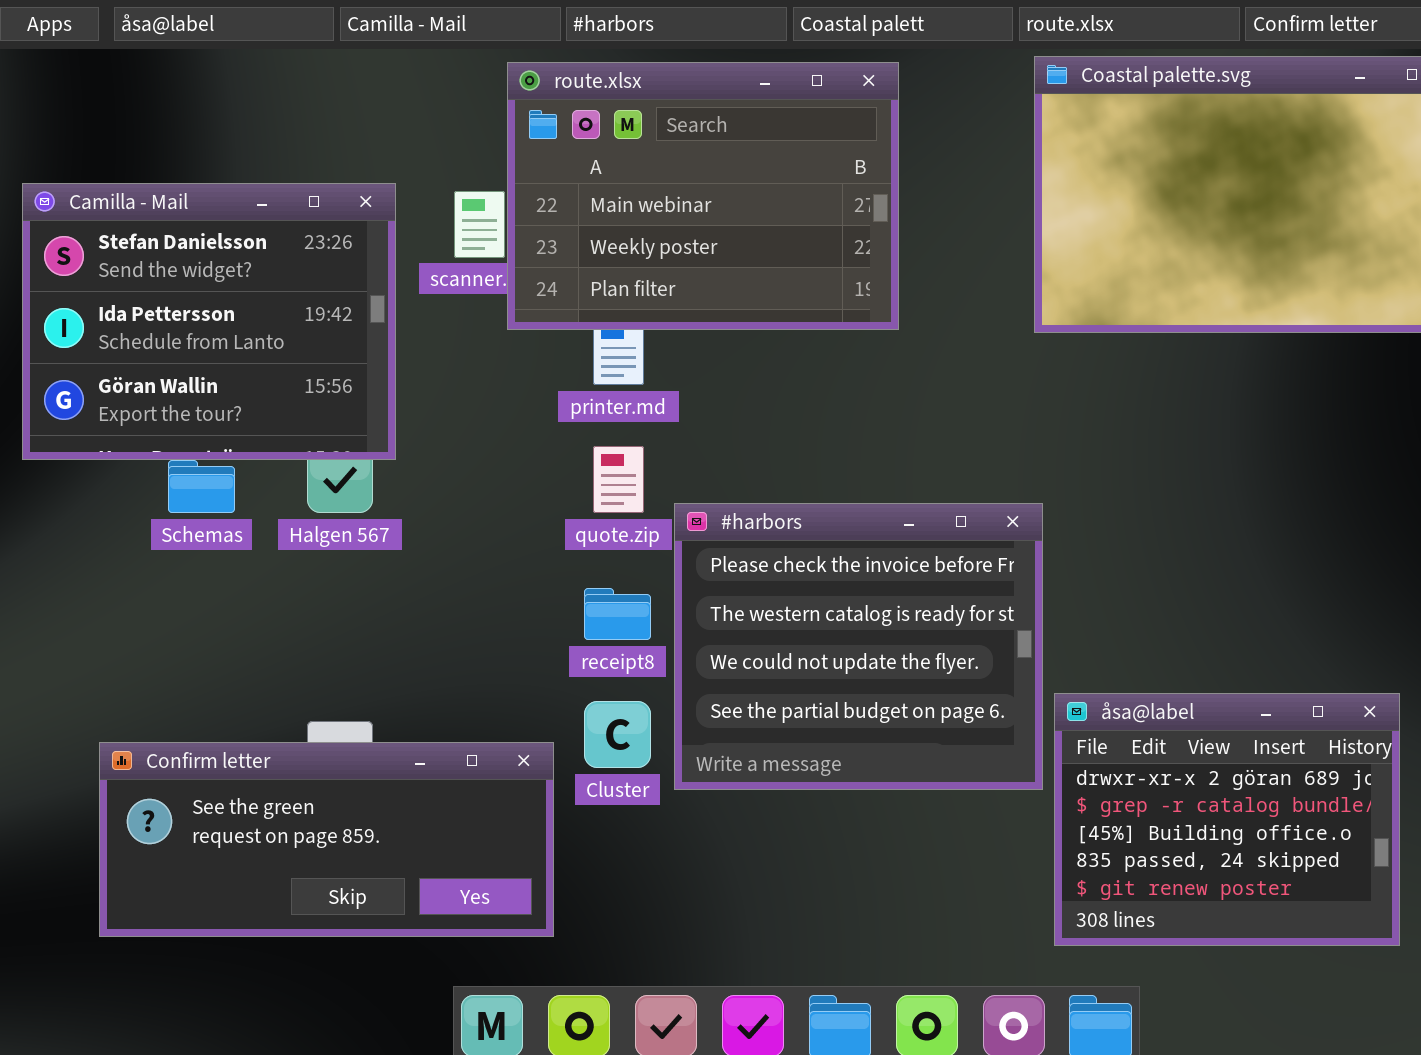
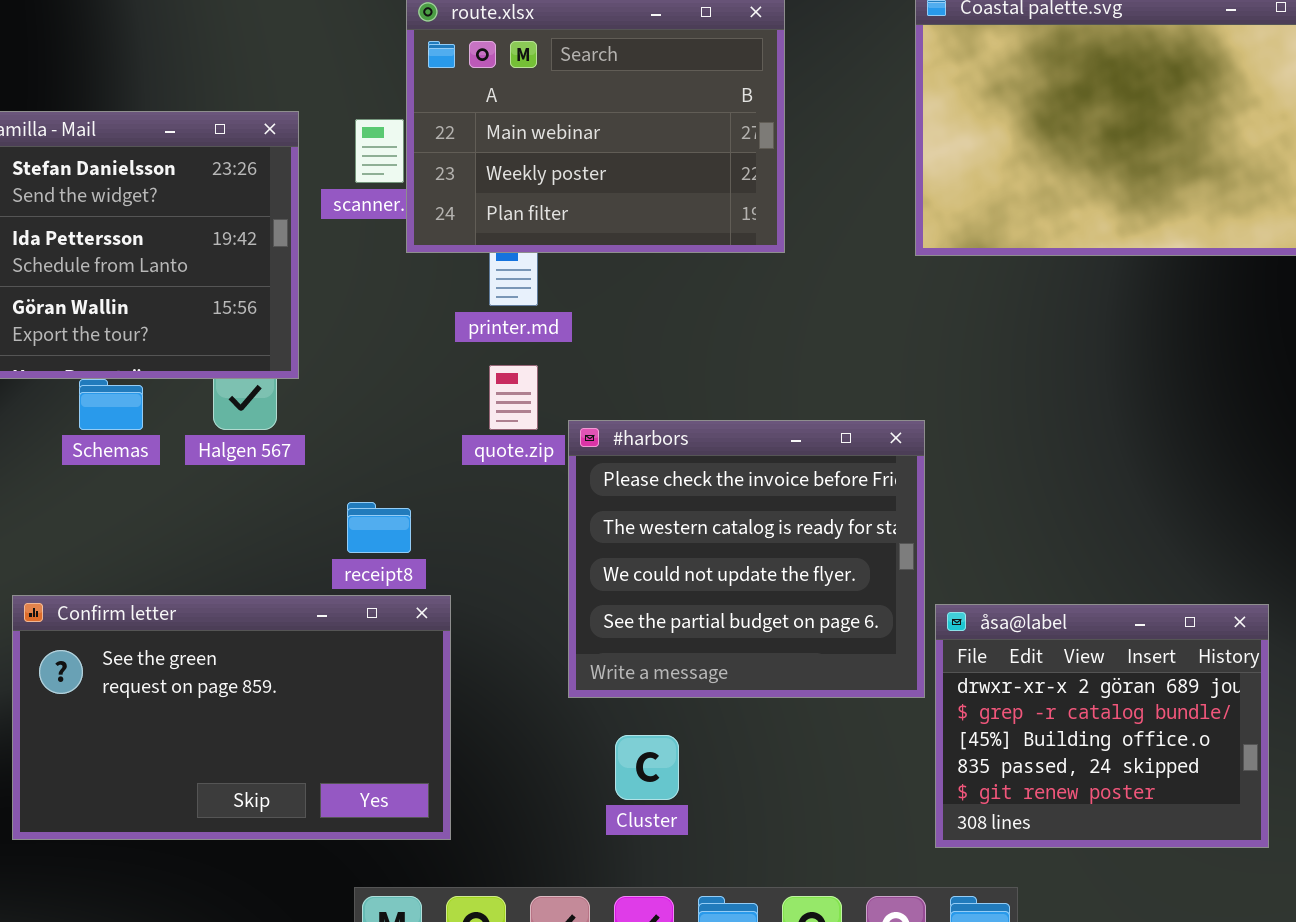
receipt8: [584,588,651,640] -> [347,502,411,553], moved
Cluster: [584,701,651,768] -> [615,735,679,800], moved
Confirm letter: [99,742,554,937] -> [12,595,451,840], resized

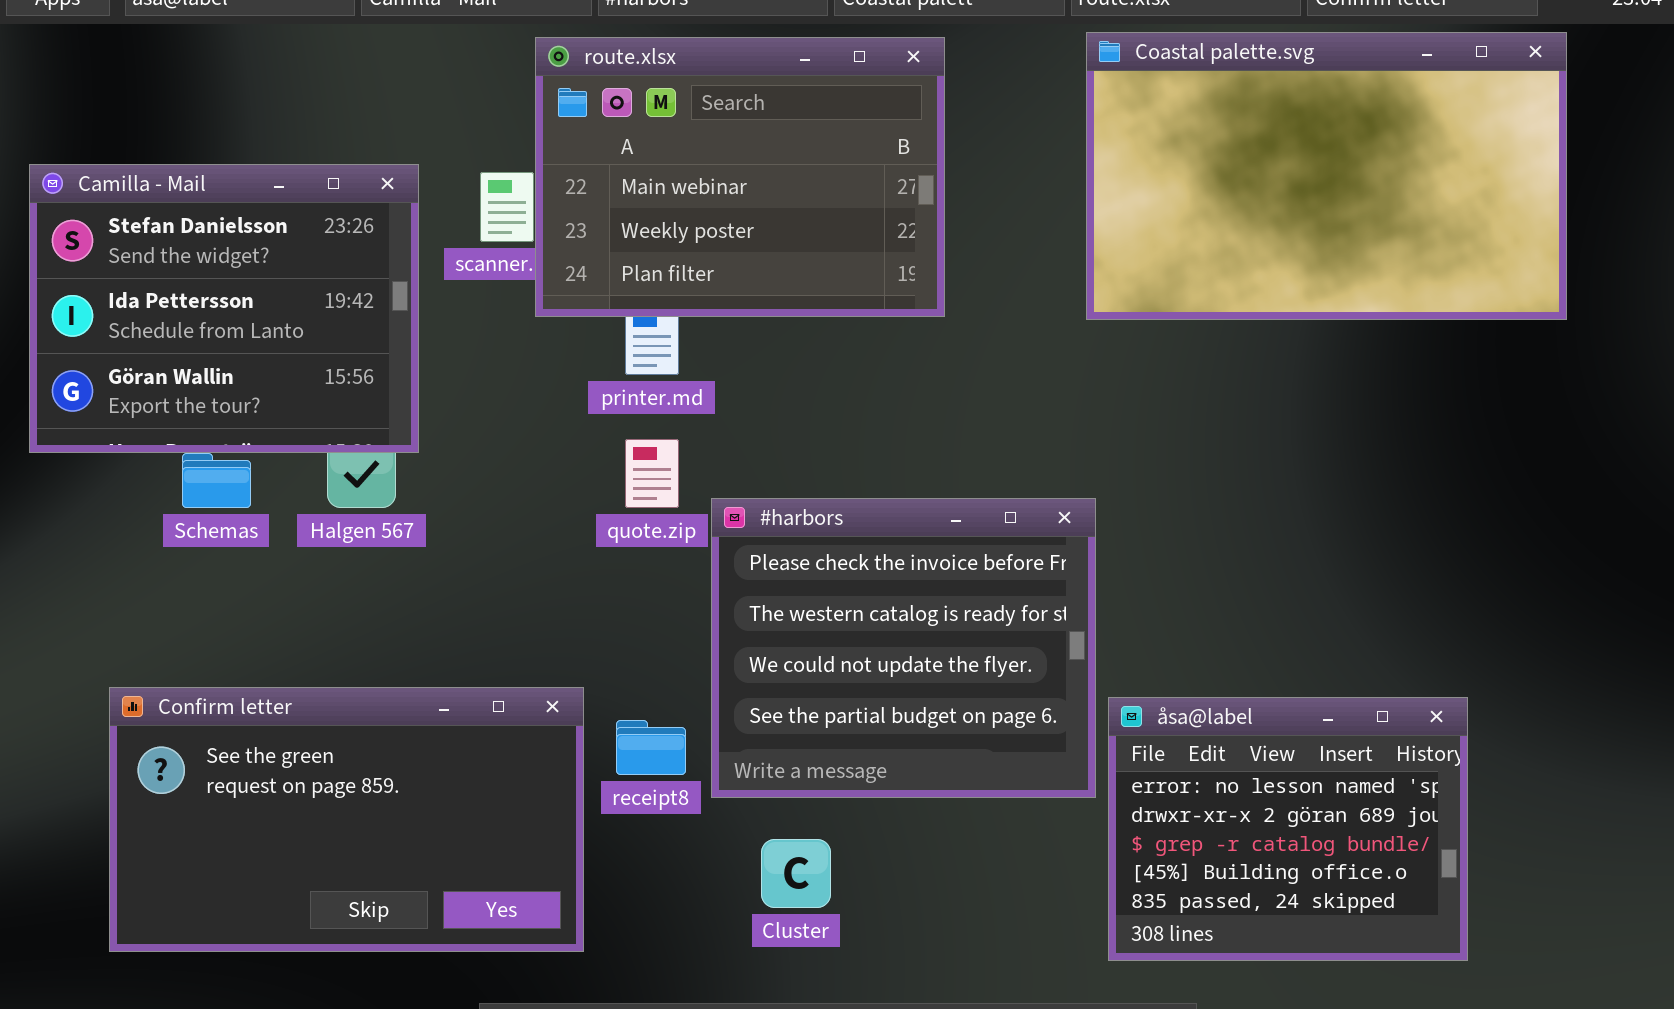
receipt8: [347,502,411,553] -> [616,720,686,775], moved
åsa@label: [935,604,1269,848] -> [1108,697,1468,961], scrolled up 1 row

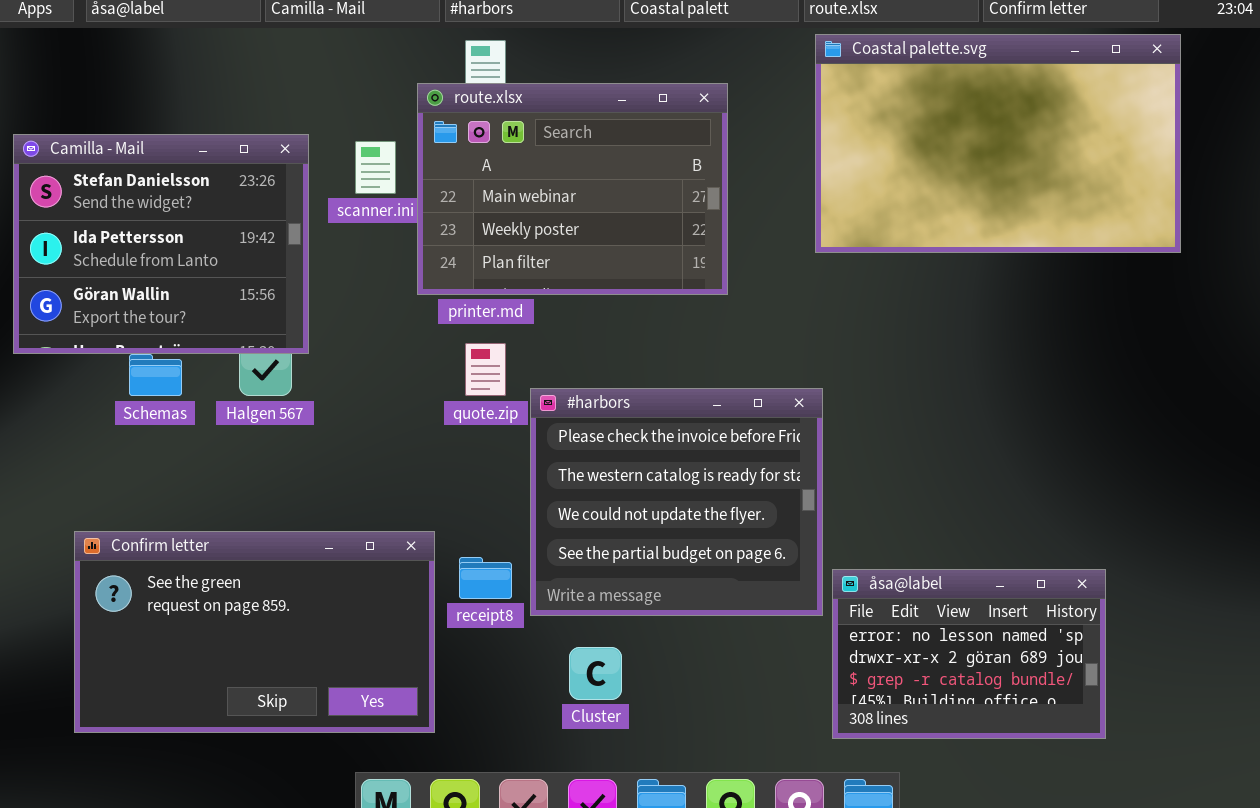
route.xlsx: [535,37,945,317] -> [417,83,728,295], moved
åsa@label: [1108,697,1468,961] -> [832,569,1106,739], resized

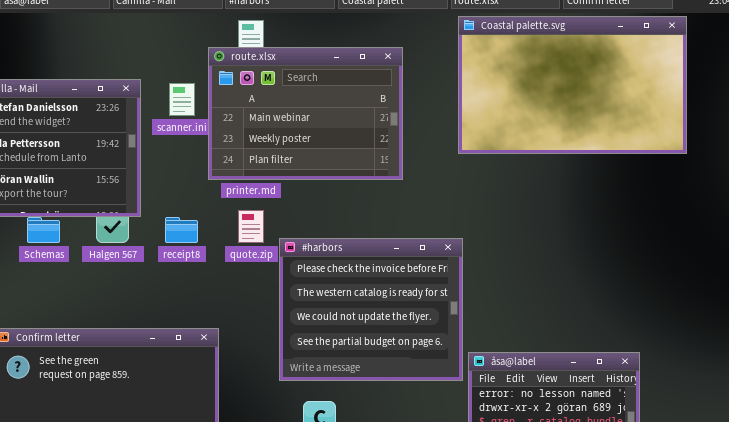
receipt8: [459,557,512,599] -> [165,217,198,243], moved

